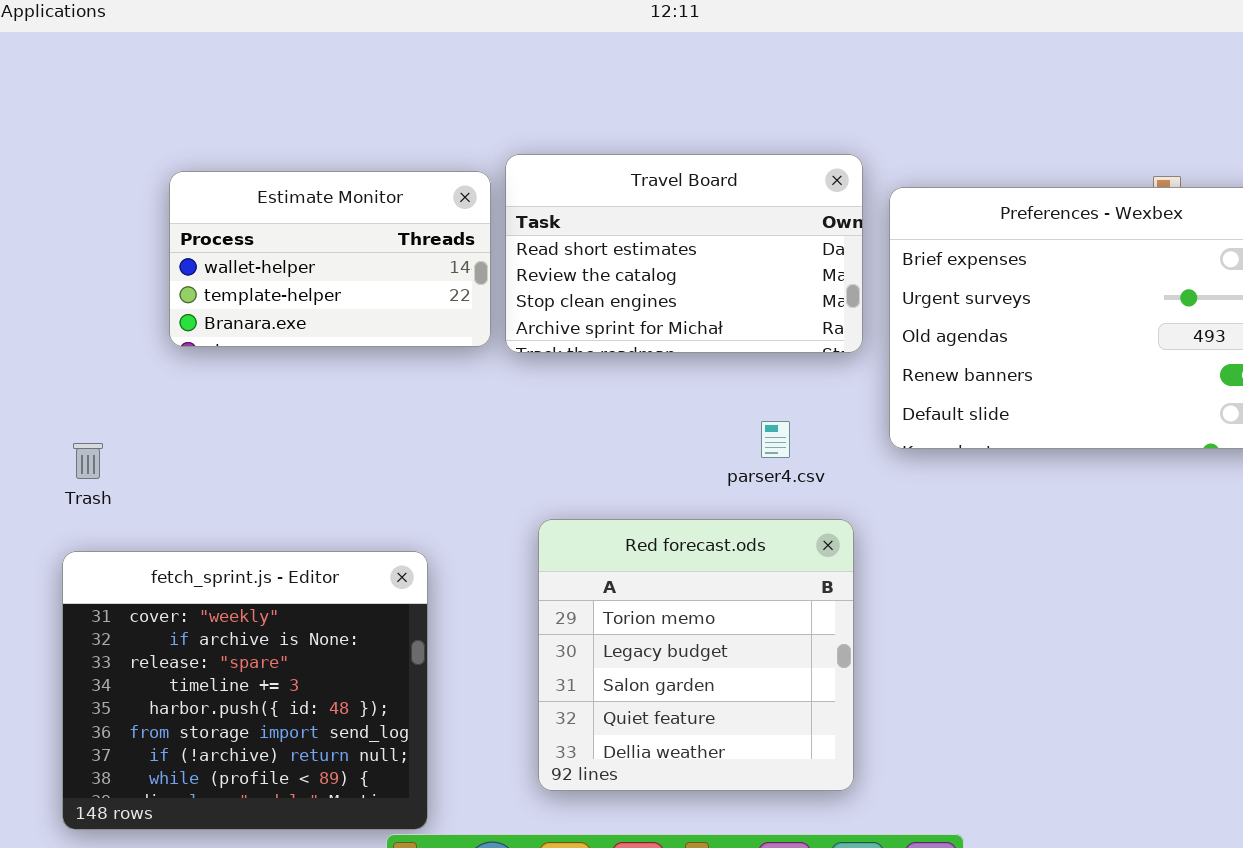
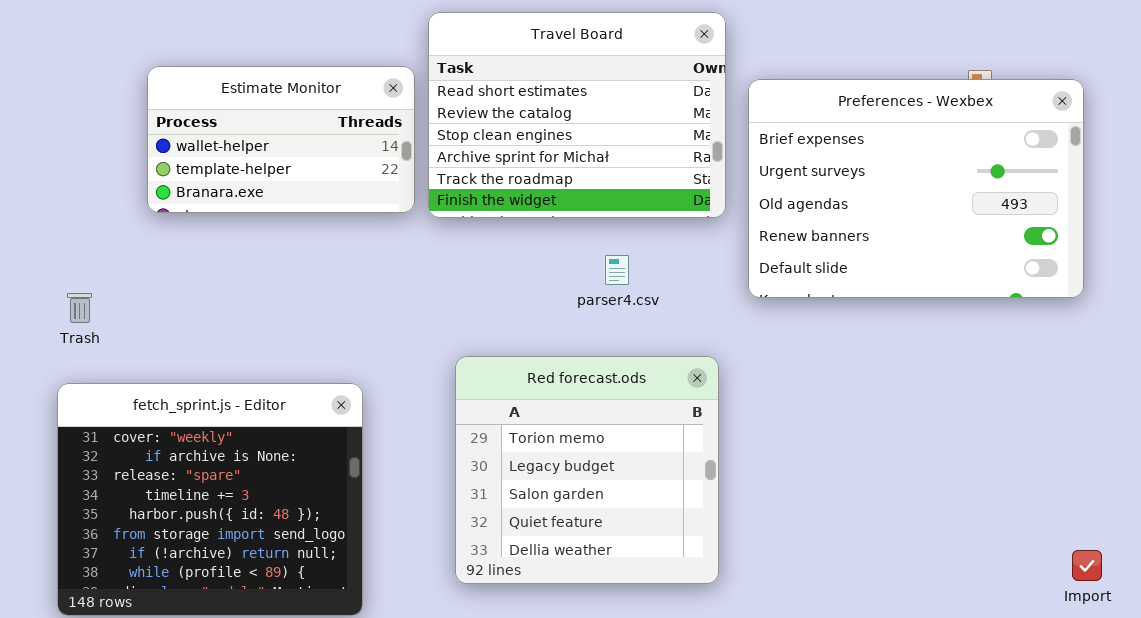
Travel Board: [505,154,863,353] -> [428,12,726,218], resized
parser4.csv: [761,421,790,458] -> [605,255,629,285], moved

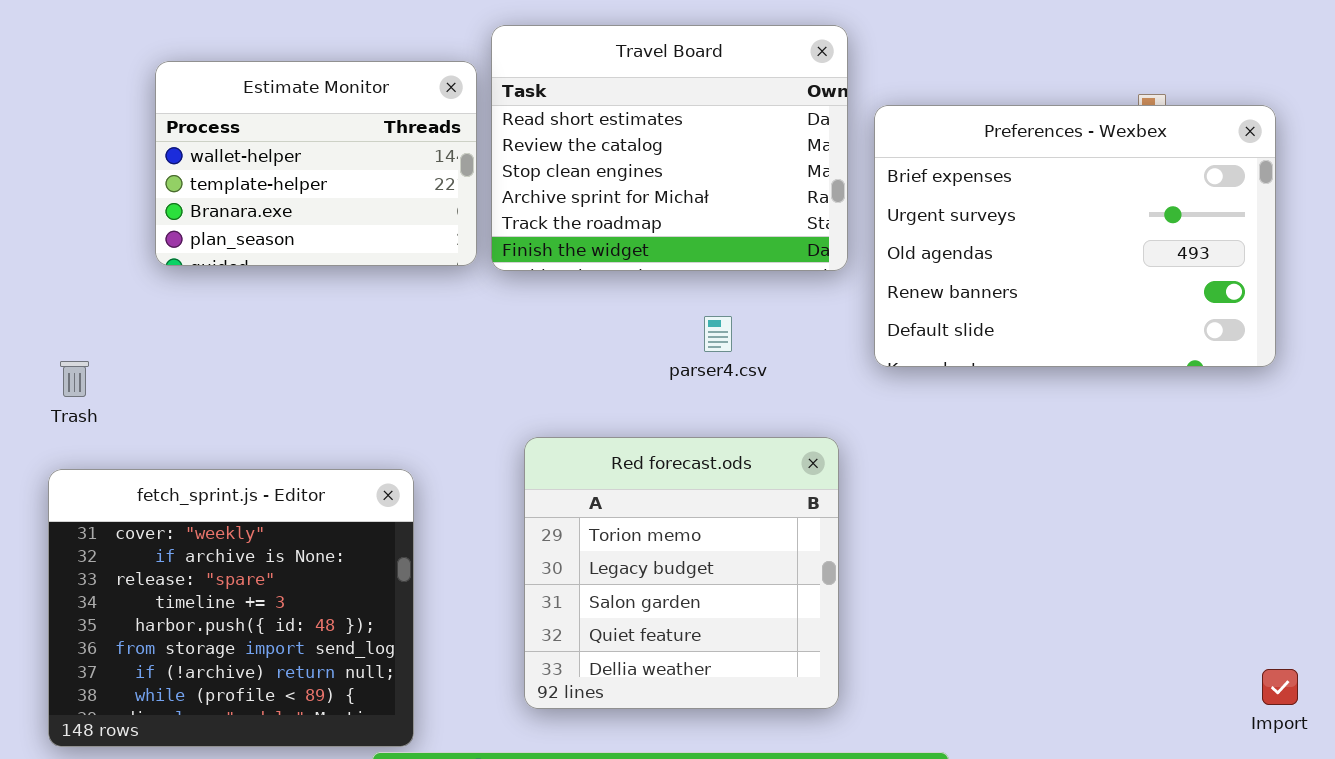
Estimate Monitor: [147,66,415,213] -> [155,61,477,266], resized

